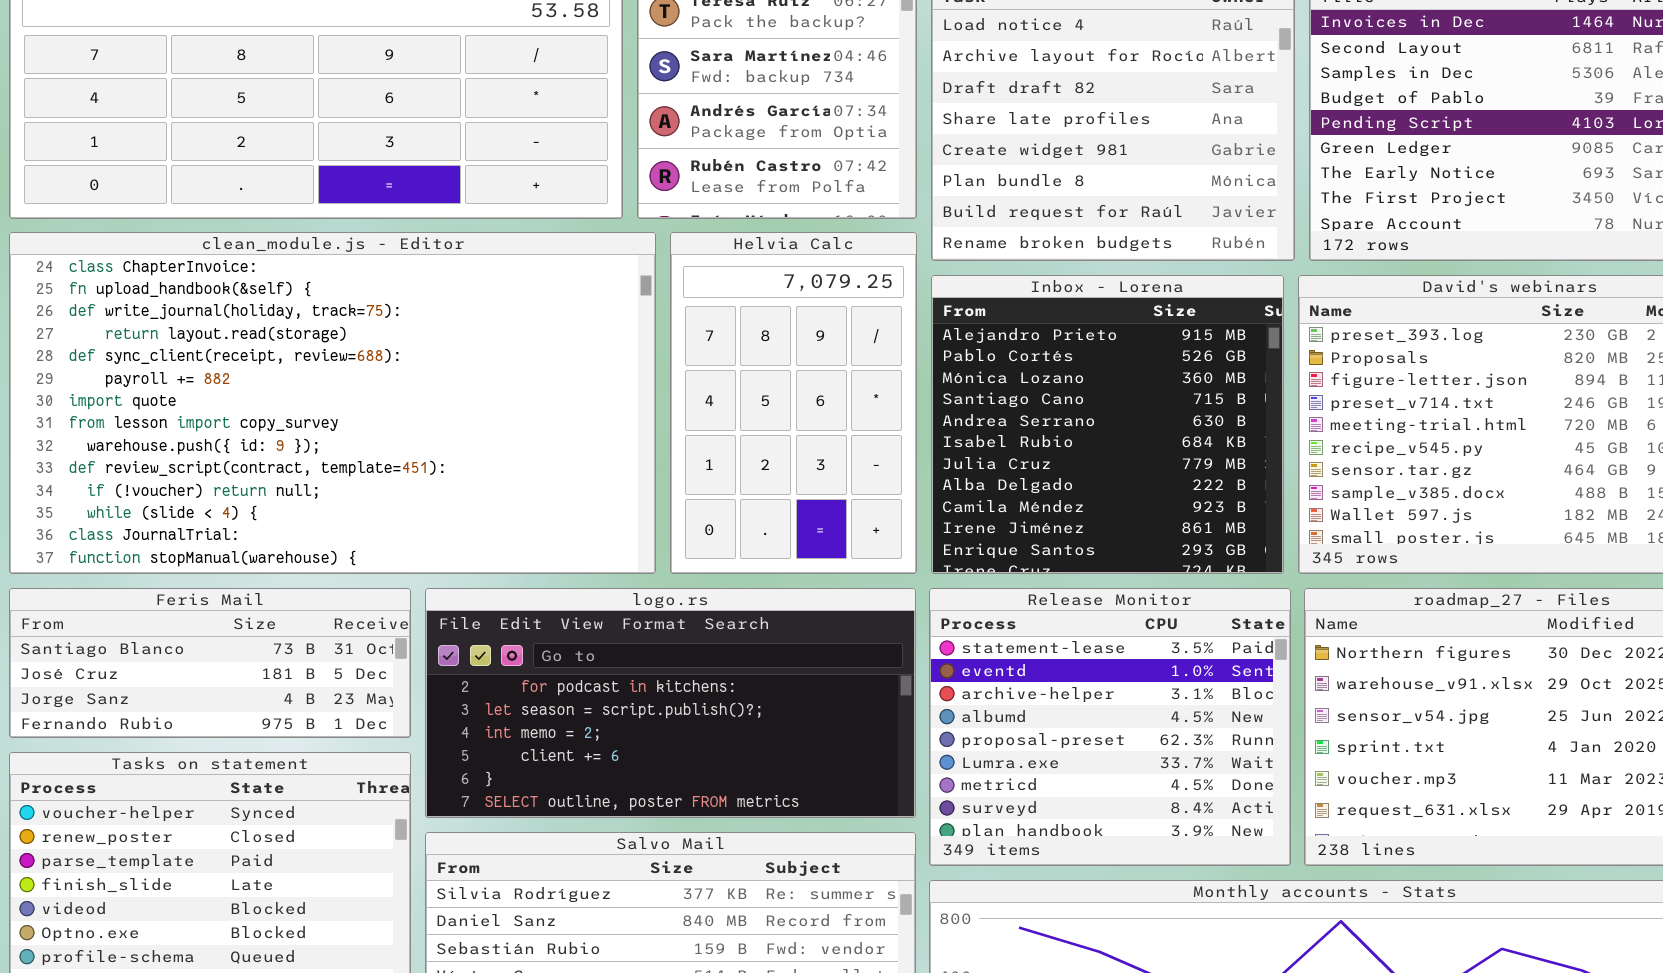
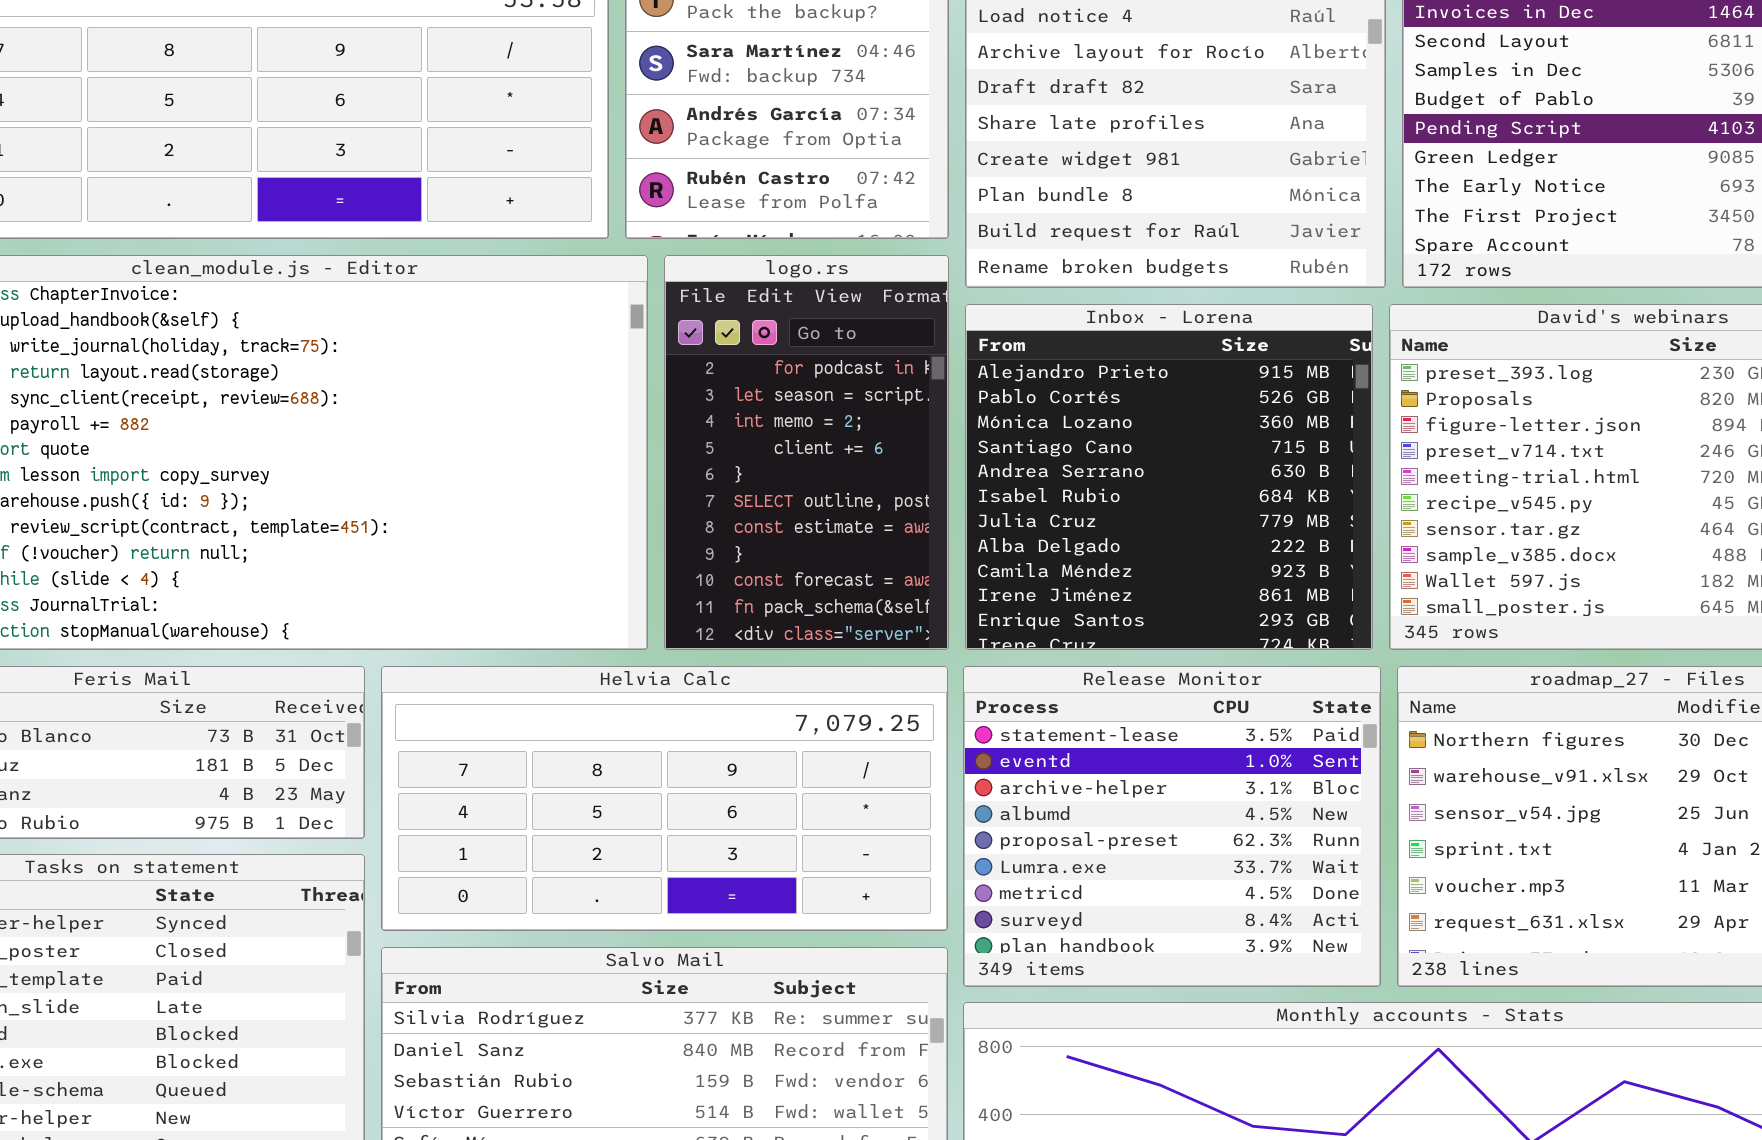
Helvia Calc: [670,232,917,574] -> [381,666,948,931], moved, resized
logo.rs: [425,588,916,818] -> [664,255,949,650], moved, resized

